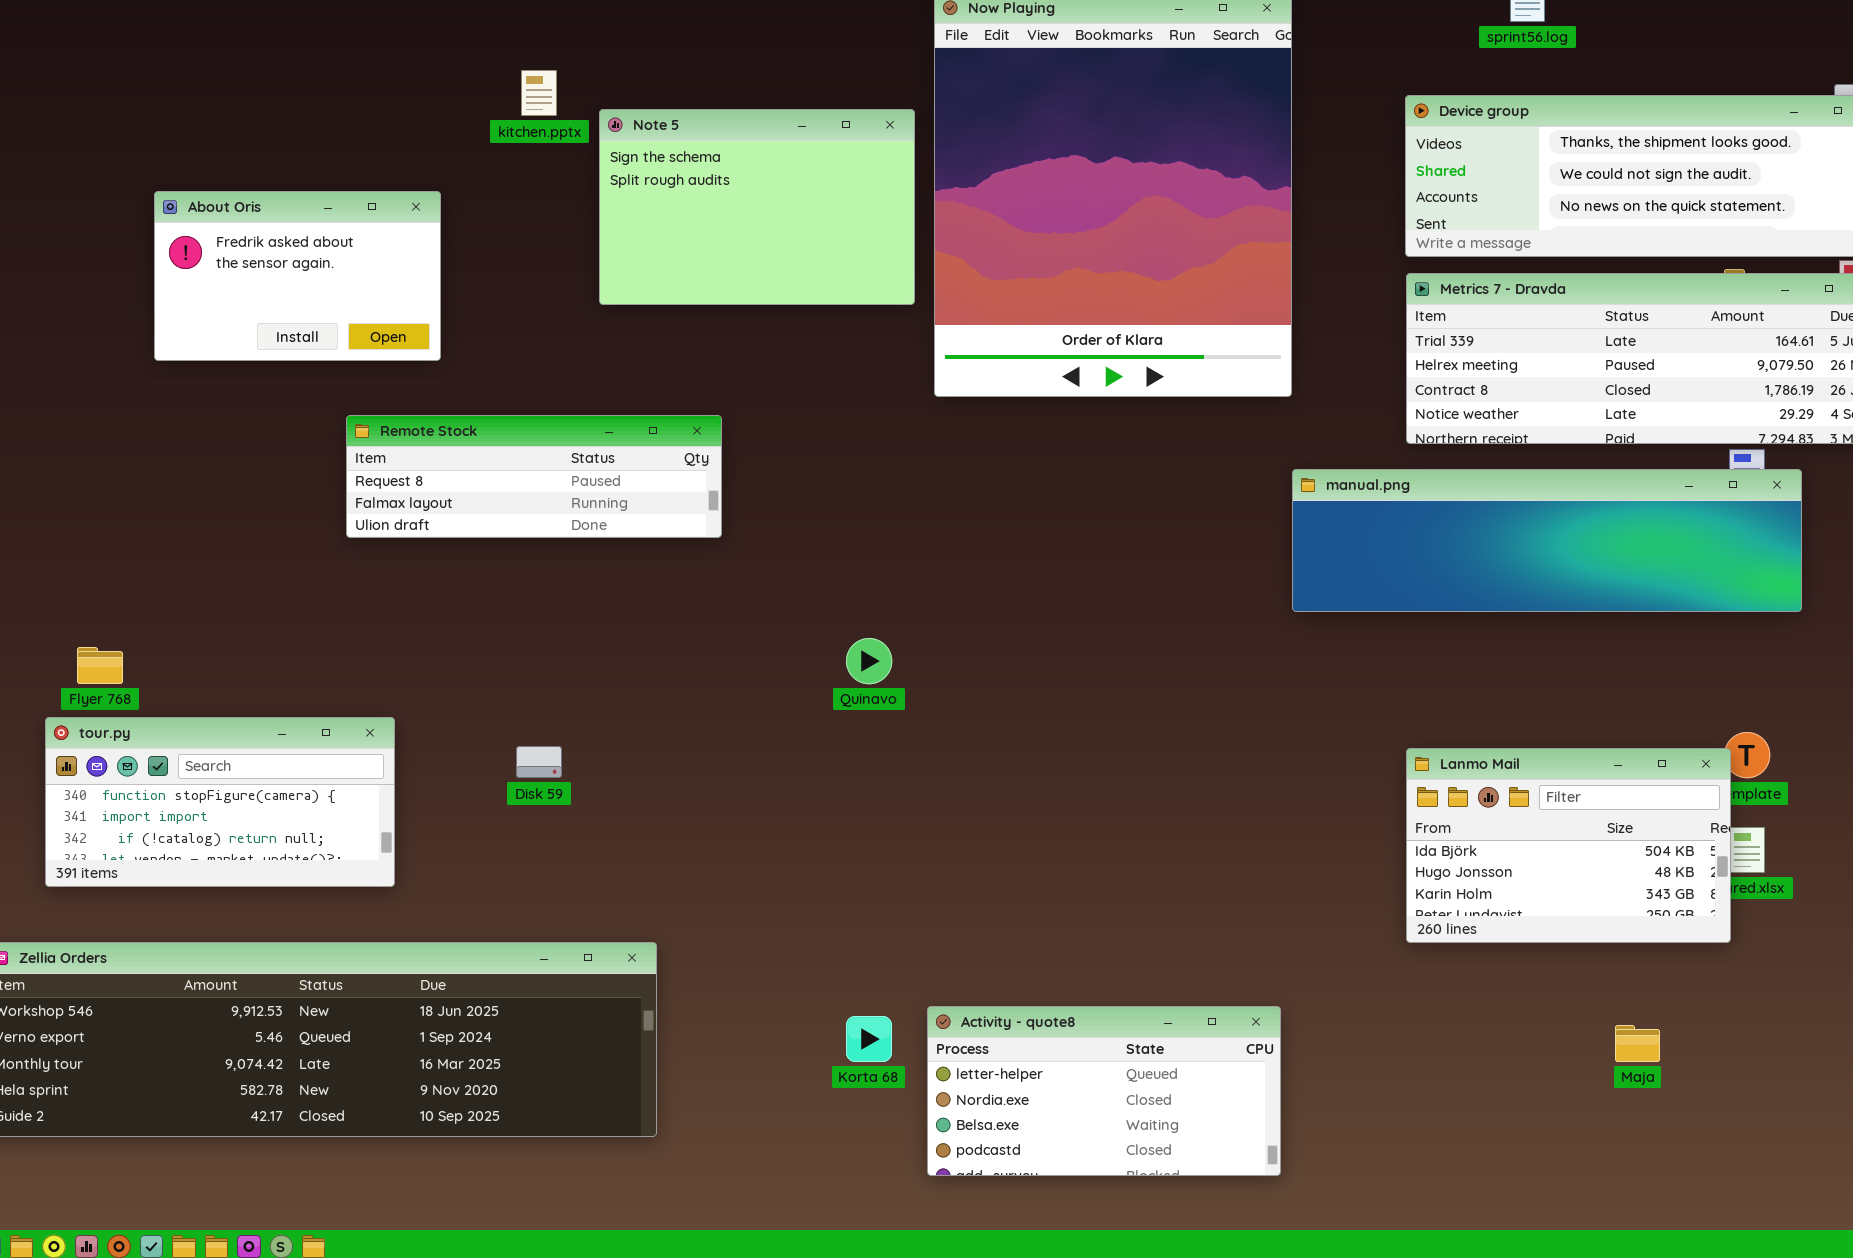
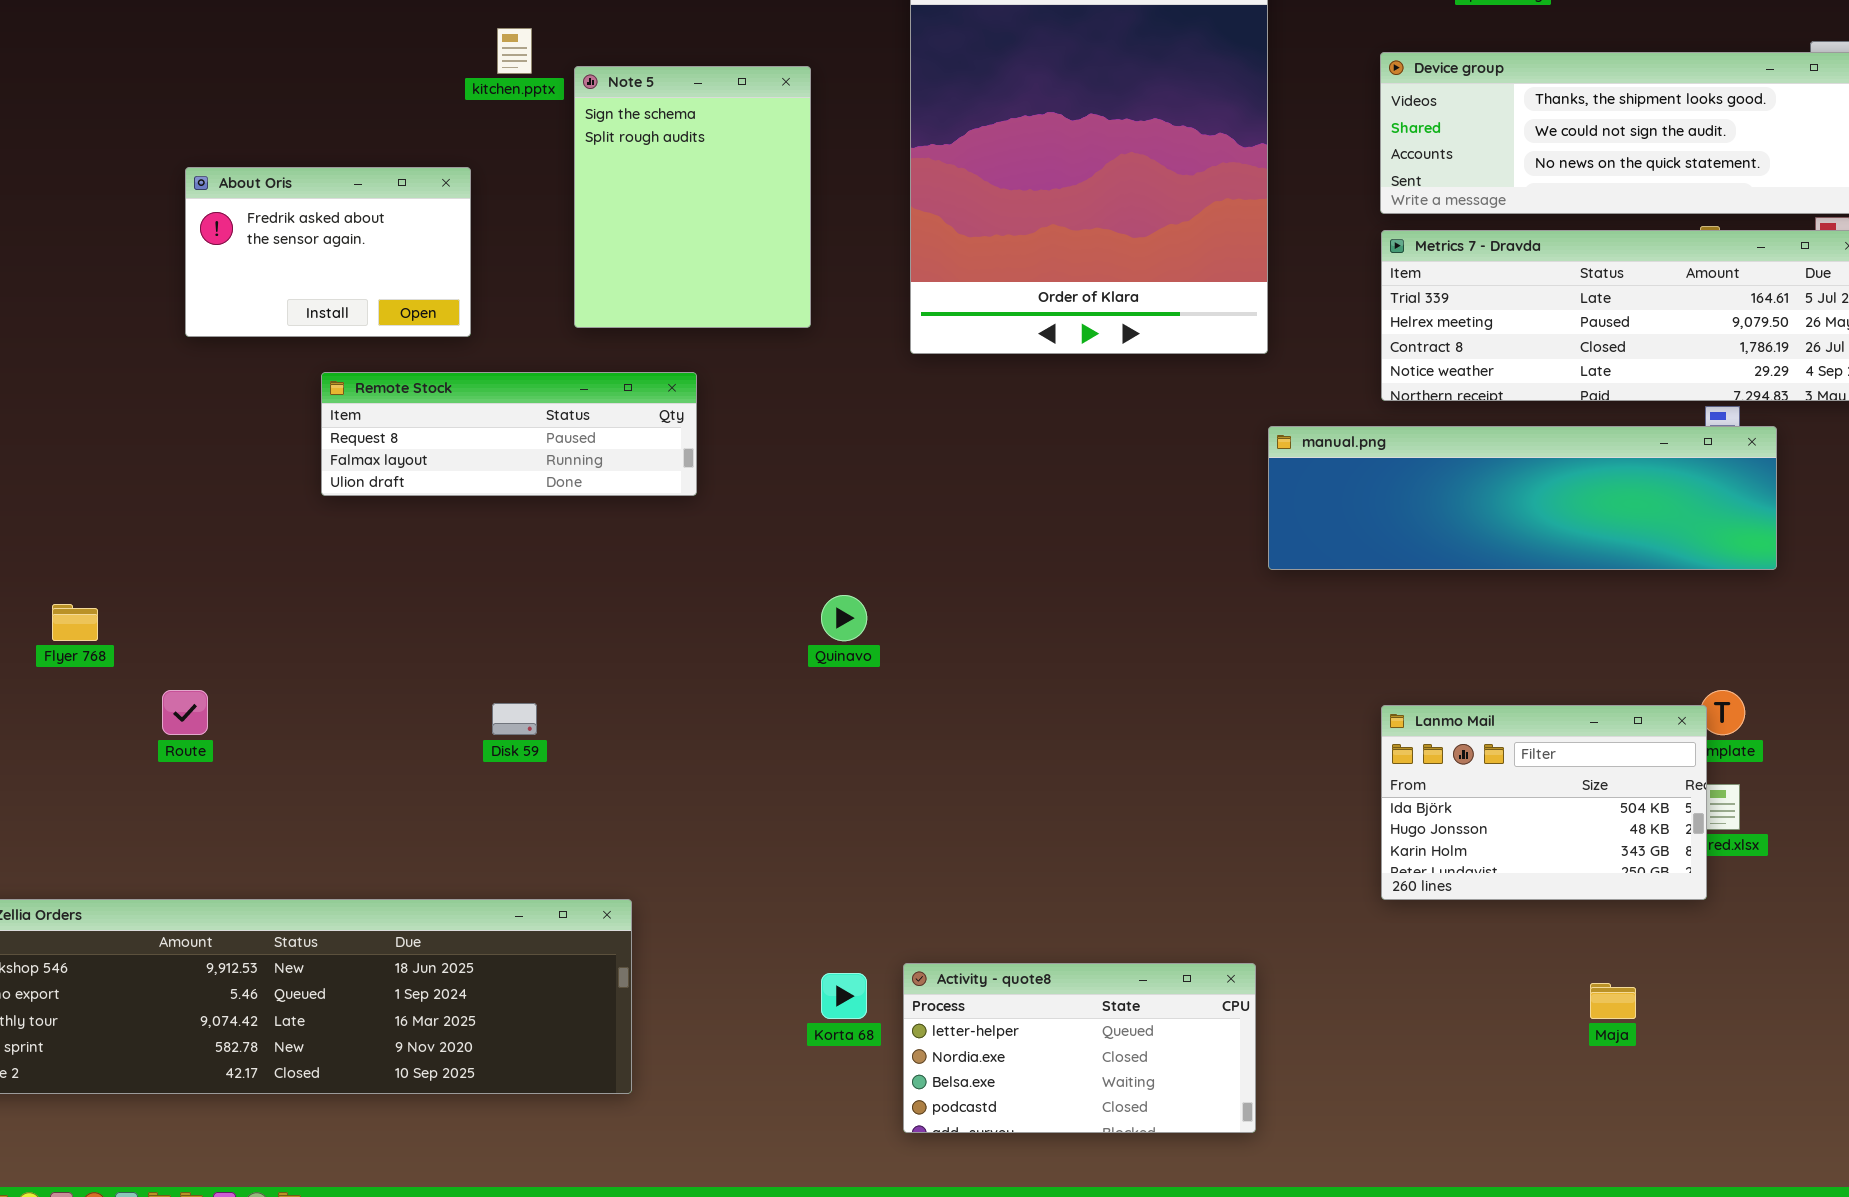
Note 5: [599,109,915,305] -> [574,66,811,328], resized
About Oris: [154,191,441,361] -> [185,167,471,337], moved
tour.py: [45,717,395,887] -> none, closed

